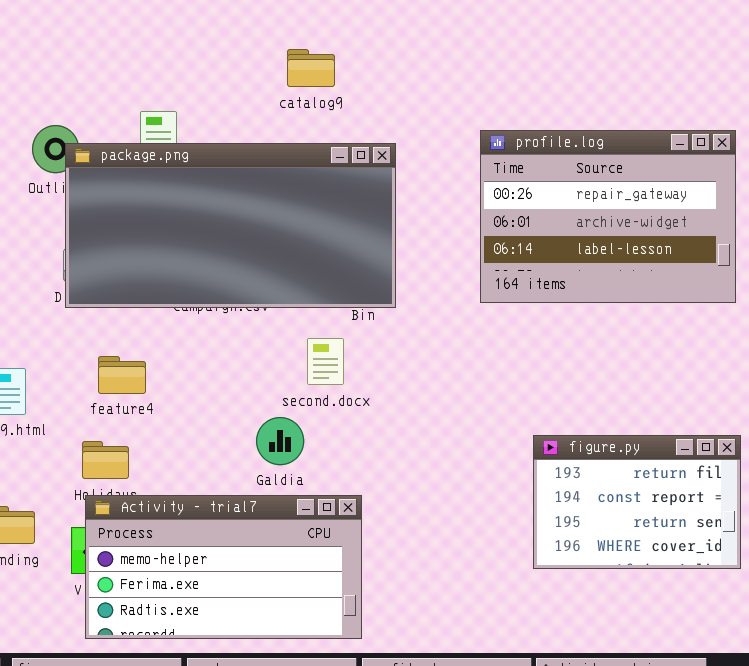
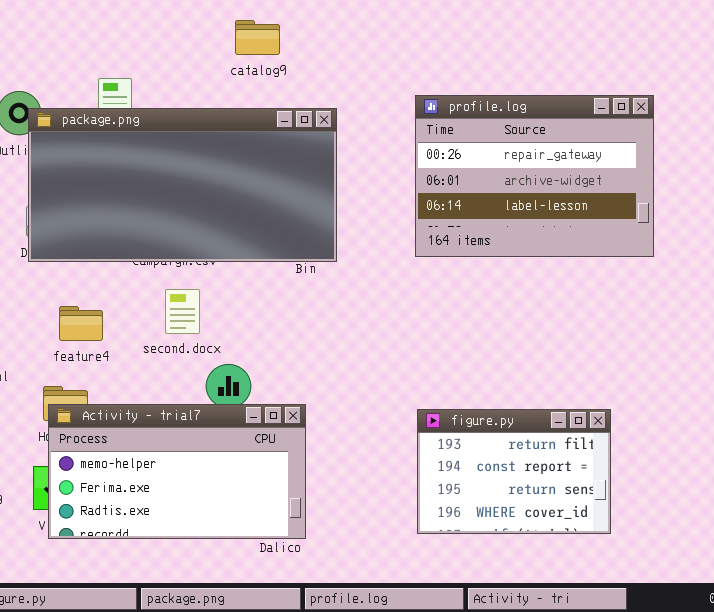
second.docx: [307,338,344,385] -> [165,289,200,334], moved
figure.py: [533,435,741,569] -> [417,409,611,534], moved
Activity - trial7: [85,495,362,639] -> [48,404,306,539], moved

